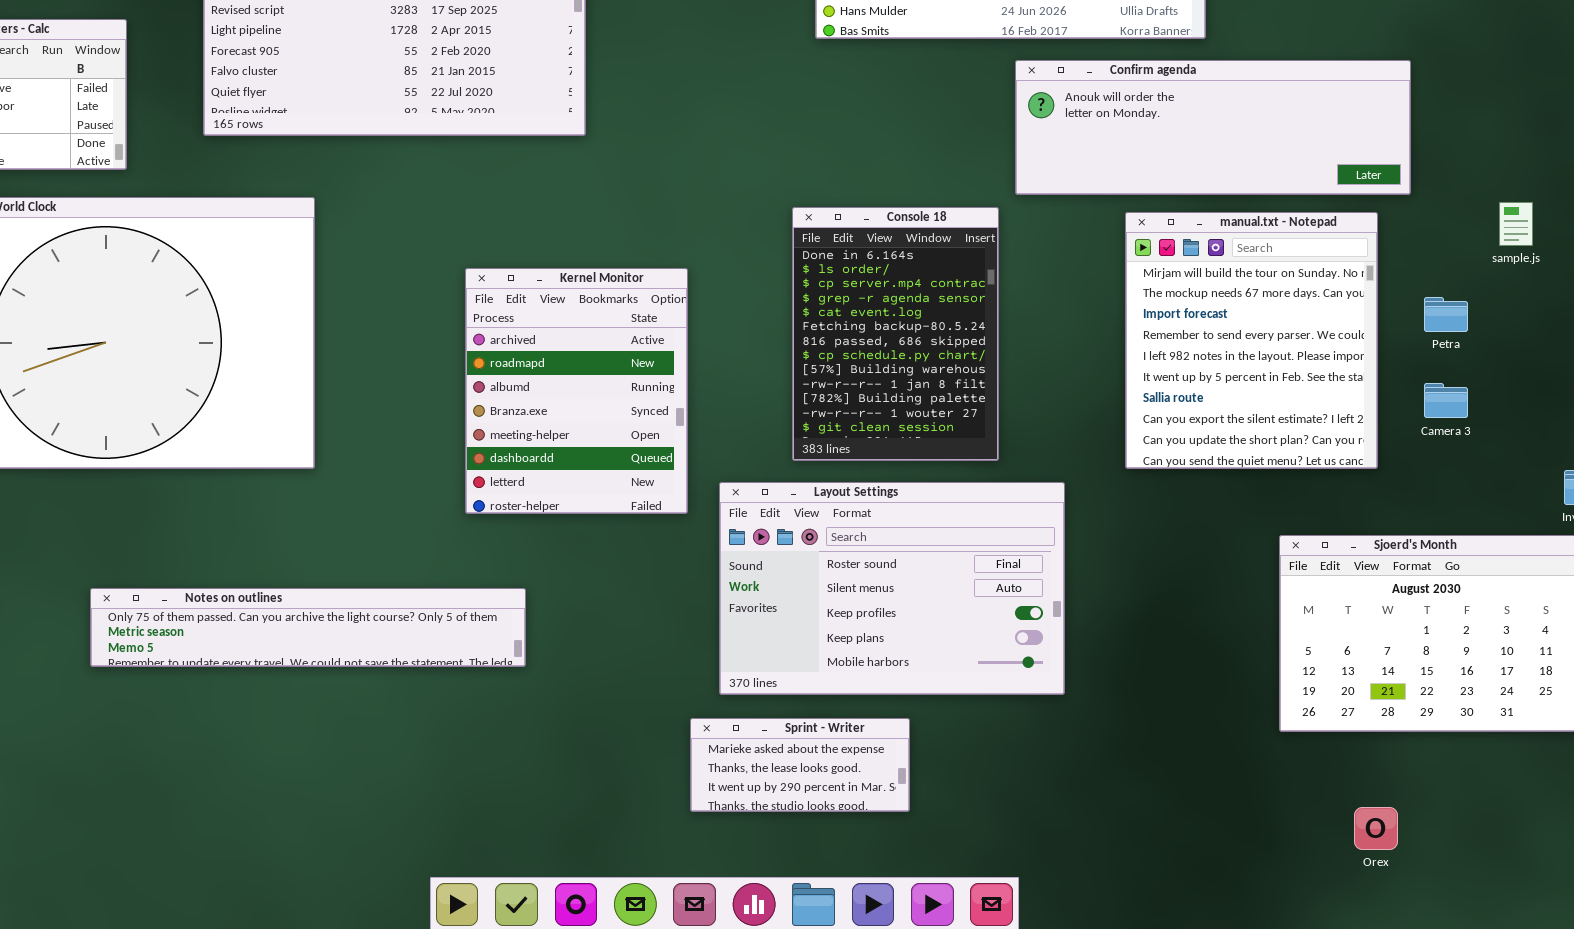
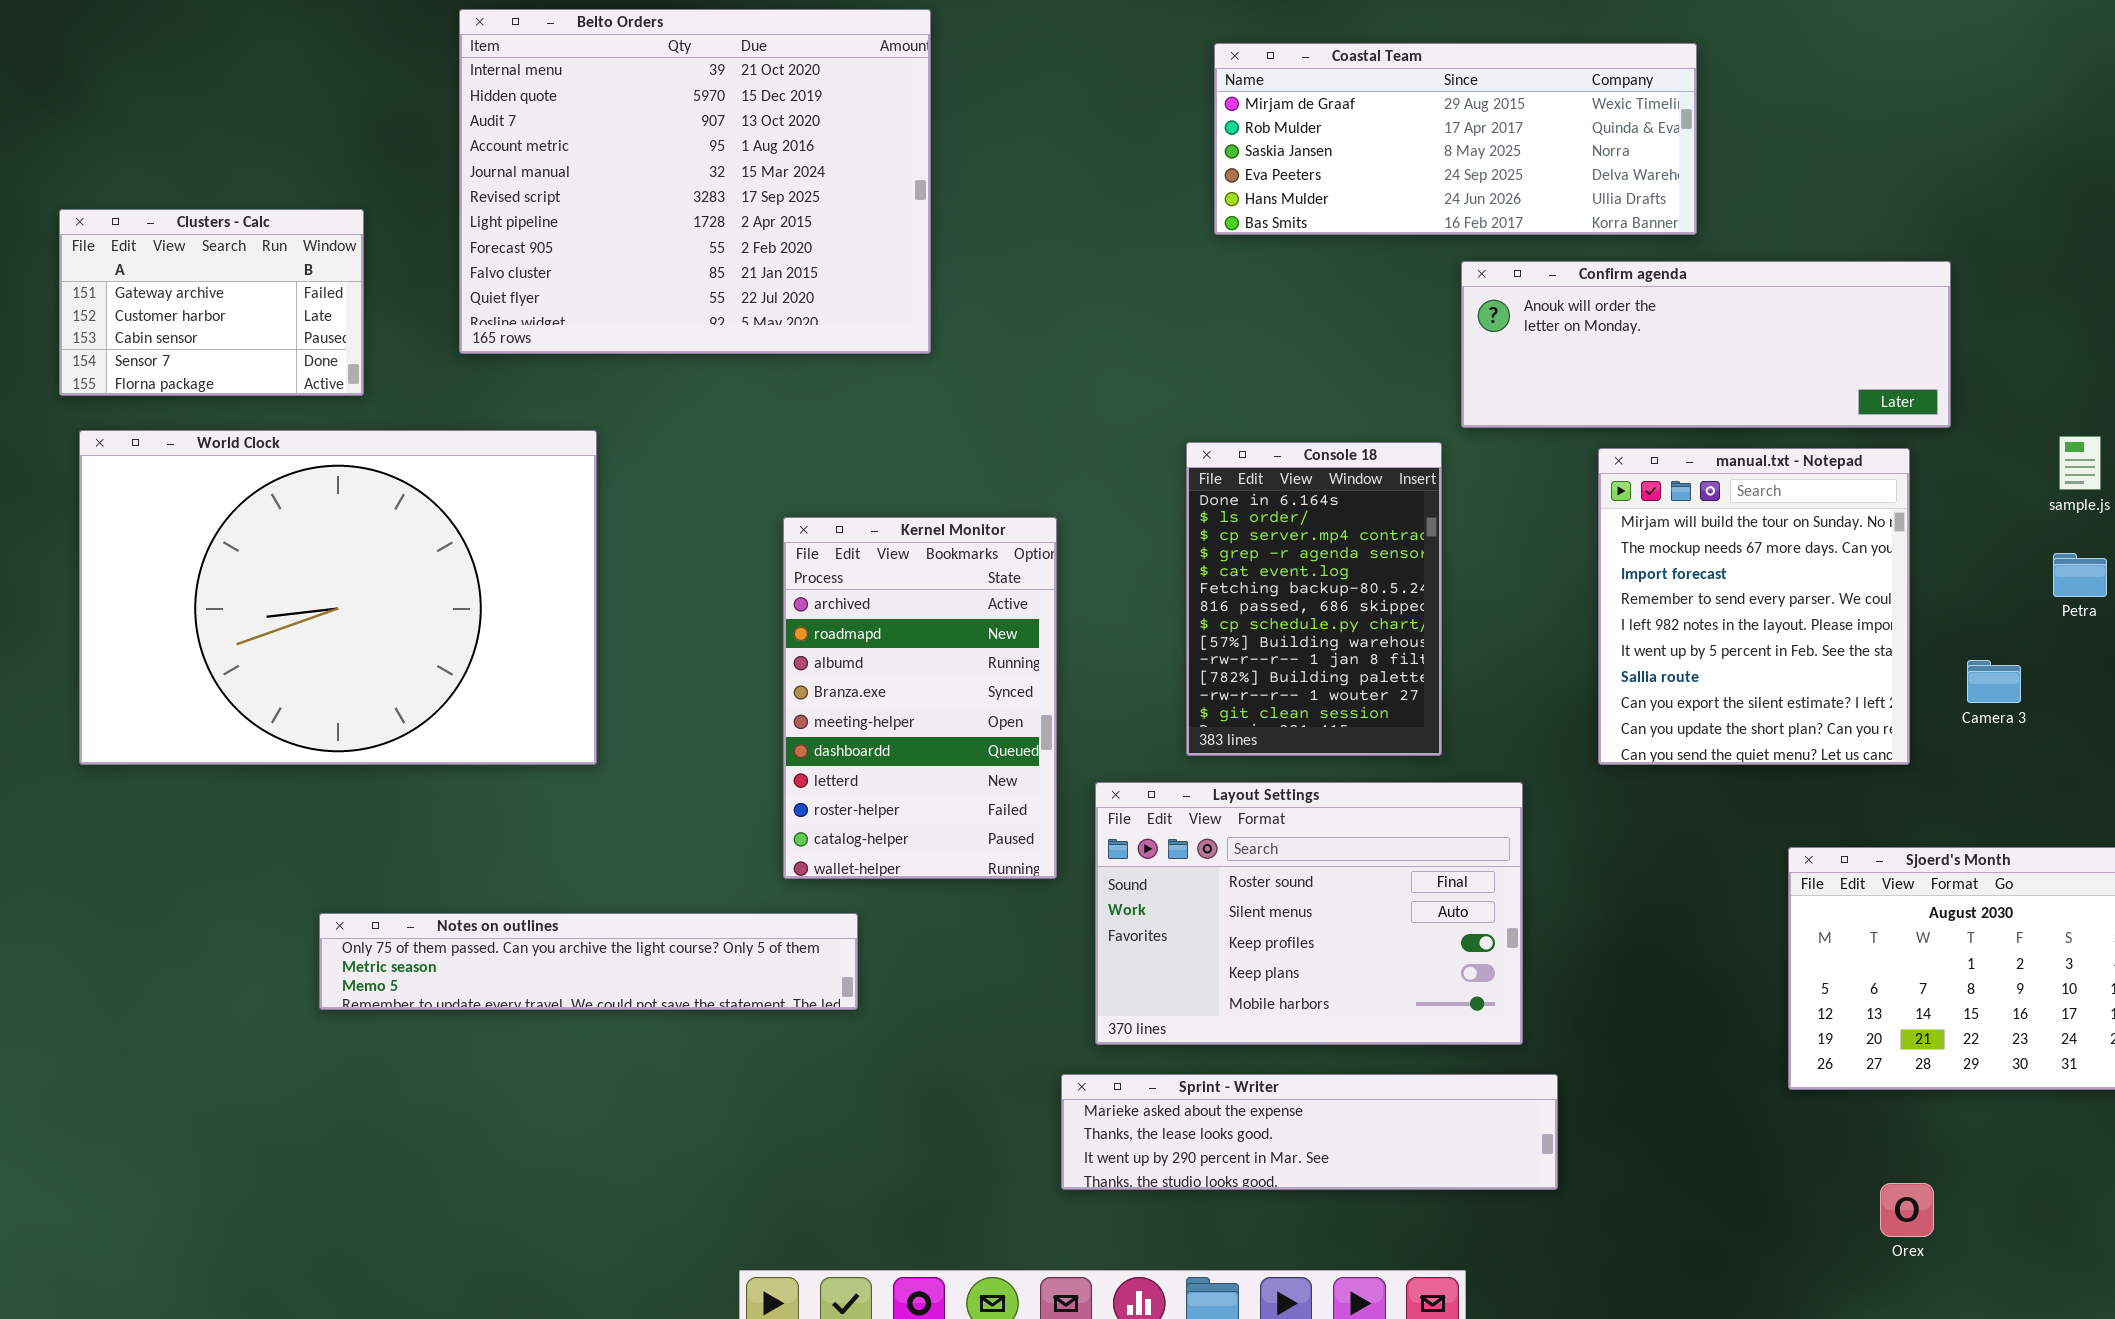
Kernel Monitor: [465,268,688,514] -> [783,517,1057,879], resized
Petra: [1424,297,1468,332] -> [2053,553,2107,597], moved
Sprint - Writer: [690,718,910,812] -> [1061,1074,1558,1190], resized

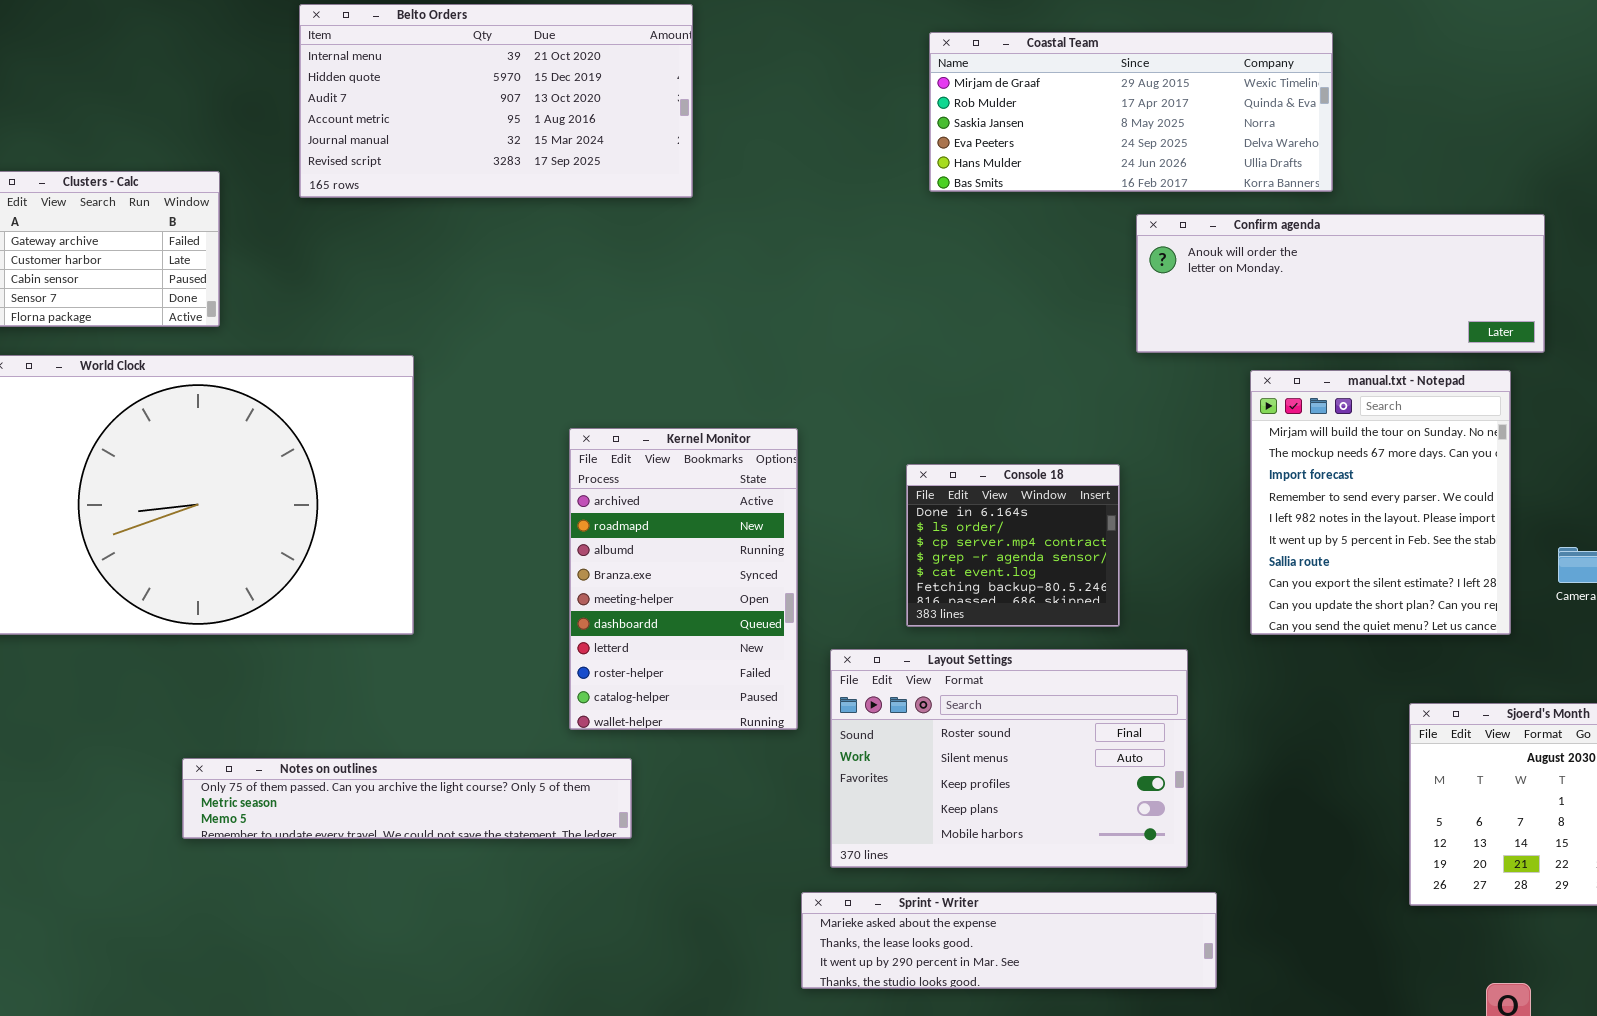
Belto Orders: [459,9,931,354] -> [299,4,693,198], resized
Console 18: [1186,442,1442,756] -> [906,464,1120,627], resized

